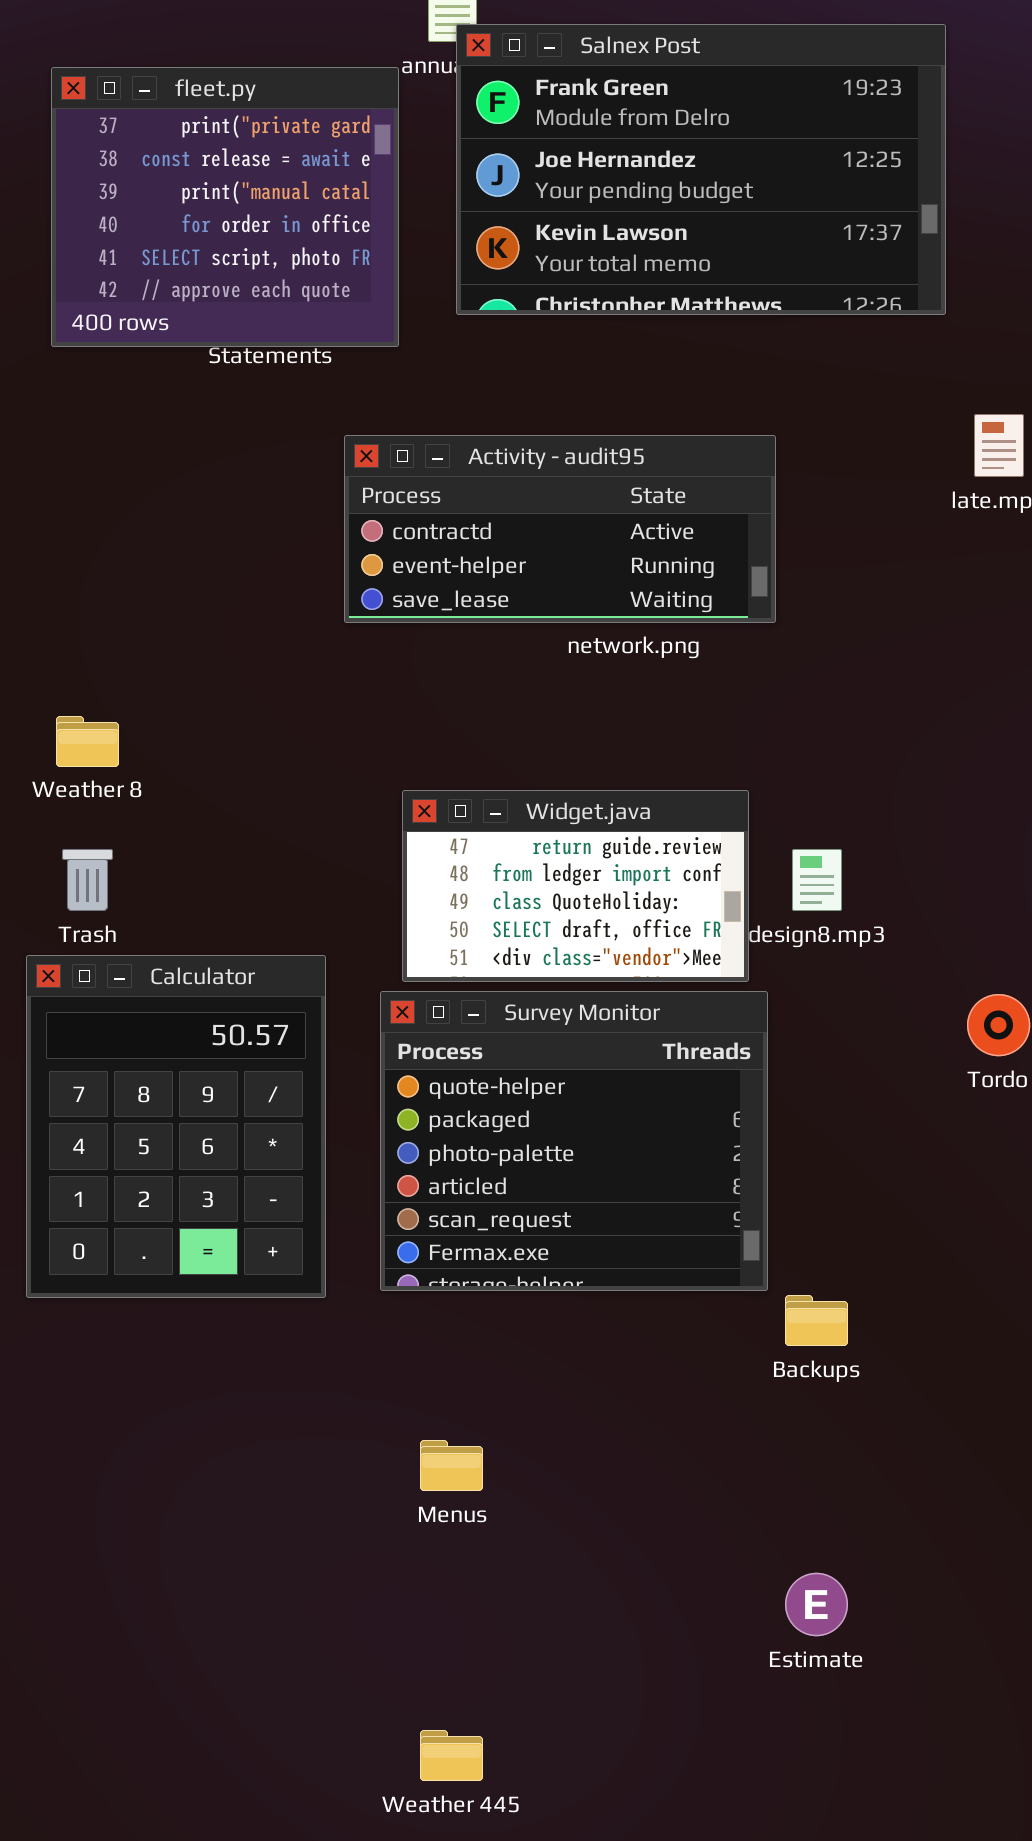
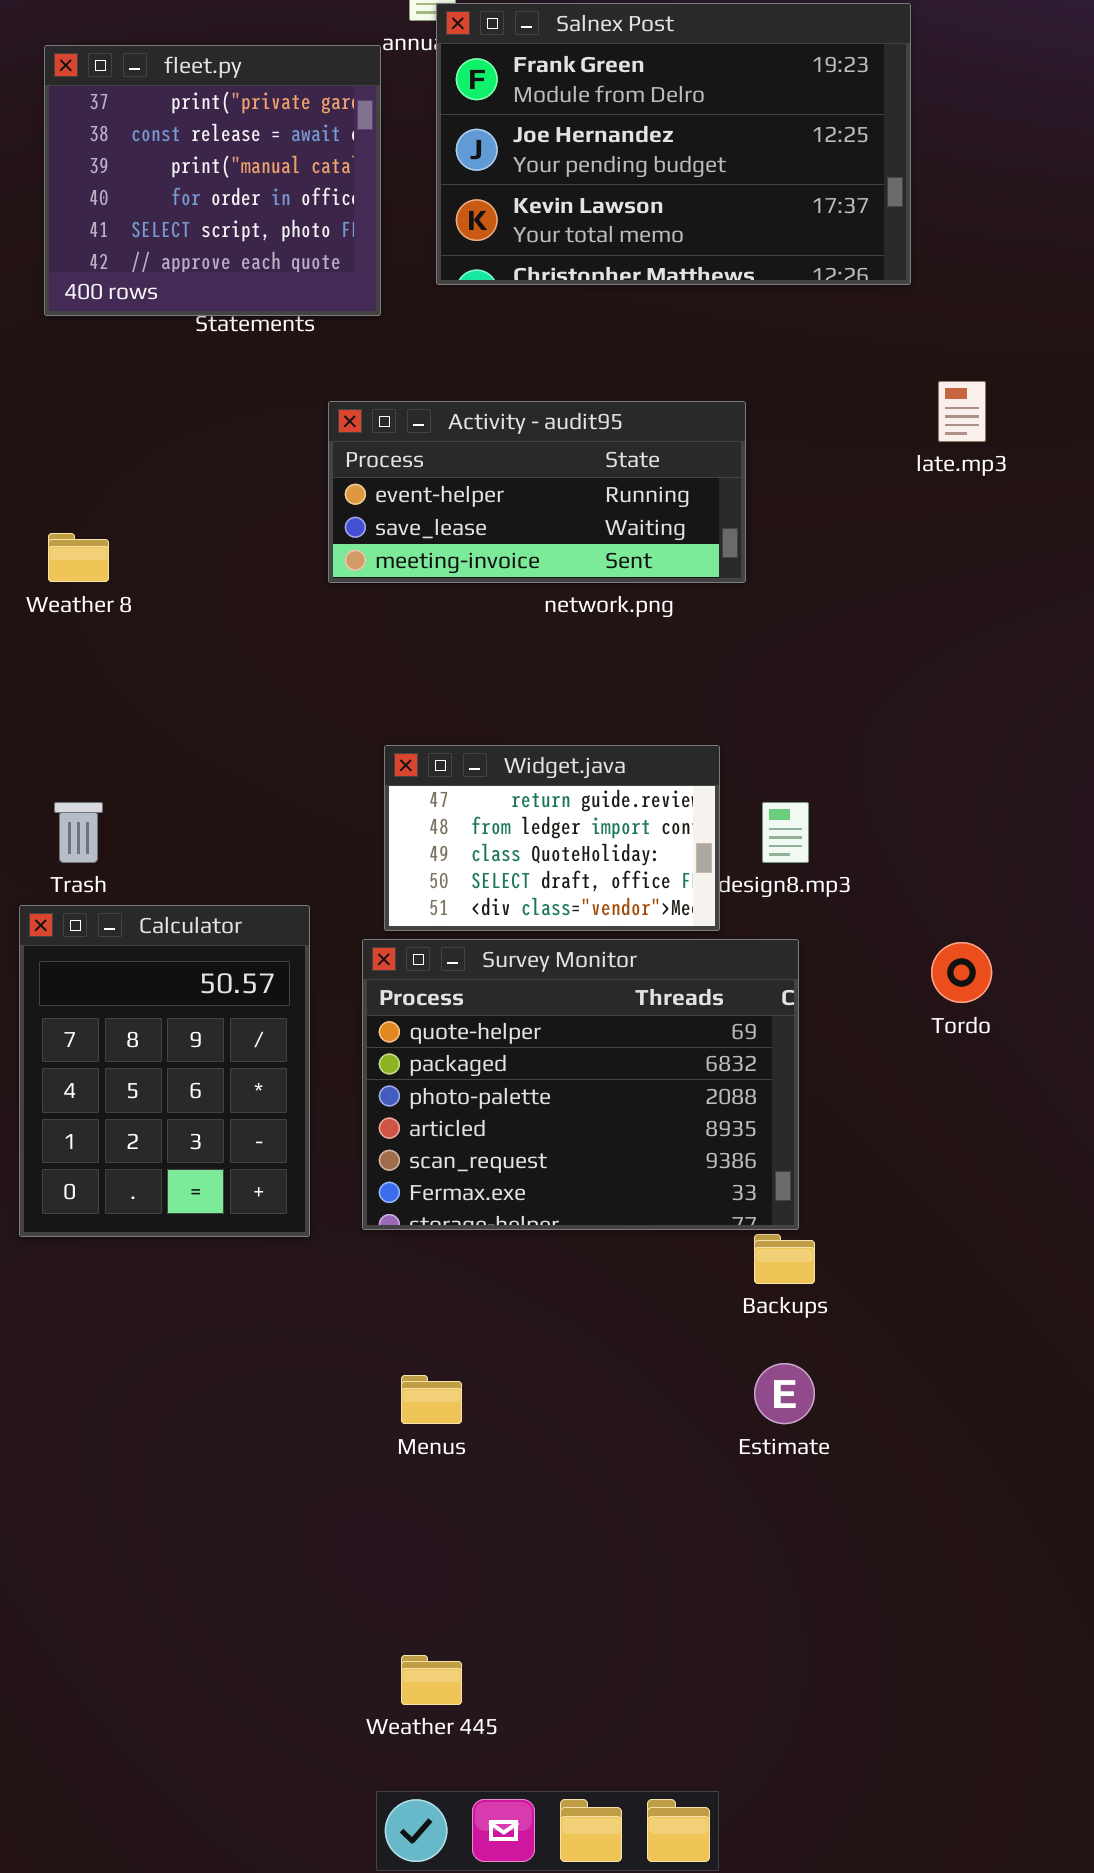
Activity - audit95: [344,435,776,623] -> [328,401,746,583], scrolled down 1 row
Weather 8: [56,716,119,767] -> [48,533,109,582], moved
Survey Monitor: [380,991,768,1291] -> [362,939,799,1230], resized
Estimate: [785,1573,848,1636] -> [754,1363,815,1424], moved

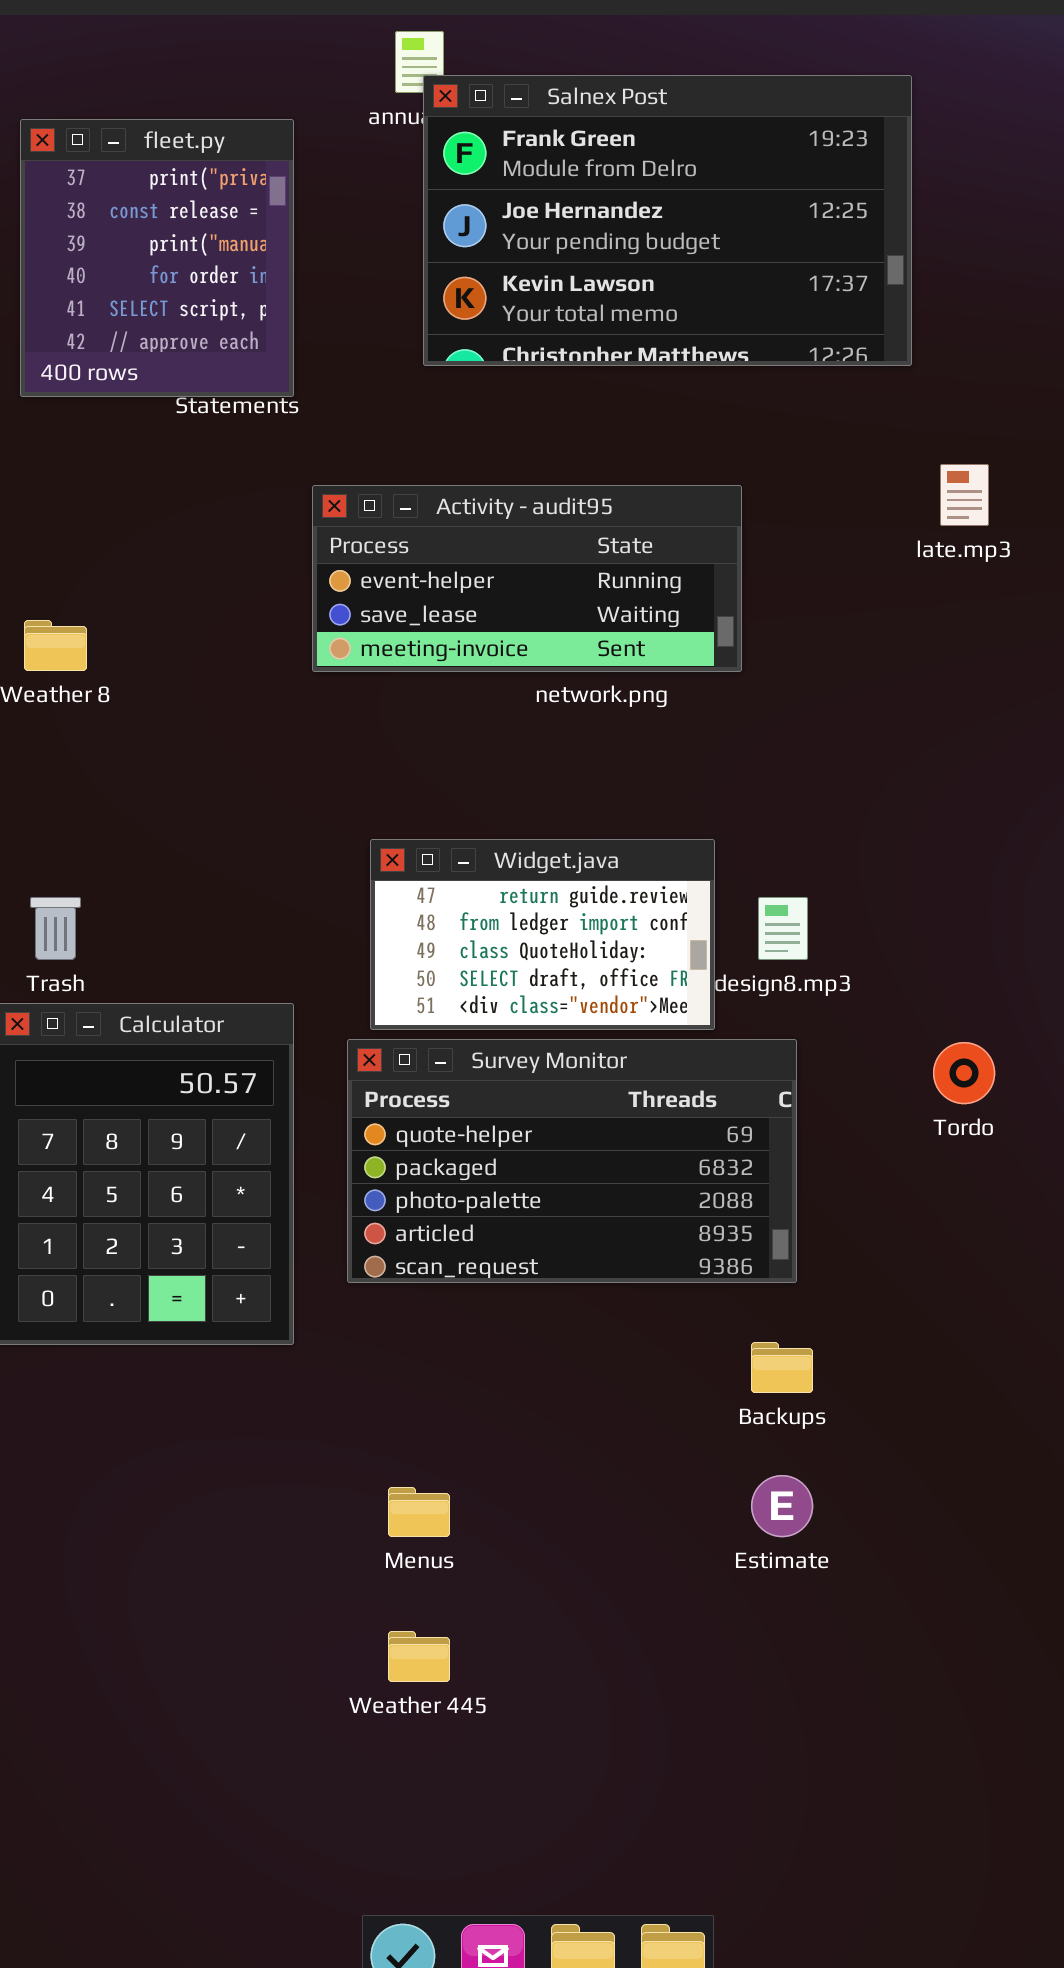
fleet.py: [44,45,381,316] -> [20,119,294,397], resized
Survey Monitor: [362,939,799,1230] -> [347,1039,797,1283], resized
Weather 445: [401,1655,462,1705] -> [388,1631,450,1682], moved

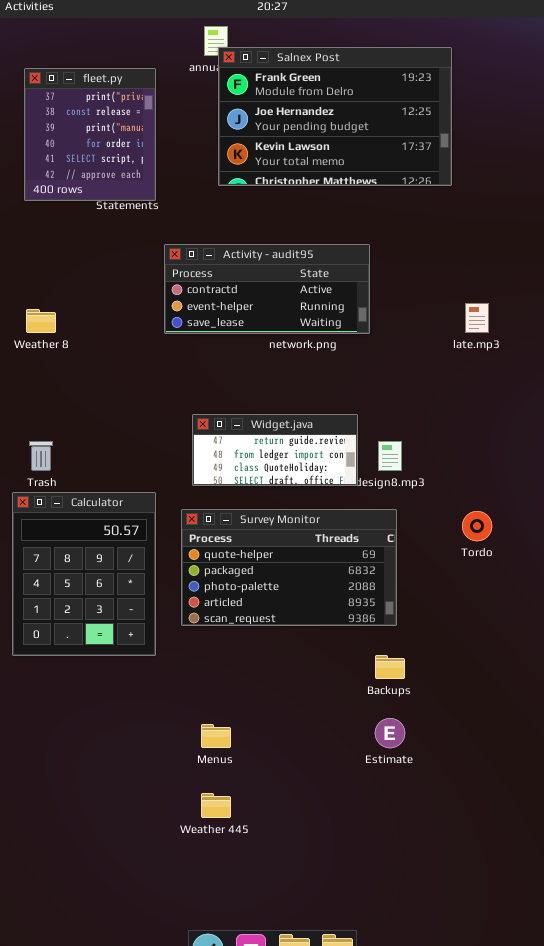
late.mp3: [940,464,989,526] -> [465,303,489,333], moved
Activity - audit95: [312,485,742,672] -> [164,244,370,334], scrolled up 1 row
Widget.java: [370,839,715,1030] -> [192,414,358,486], resized

